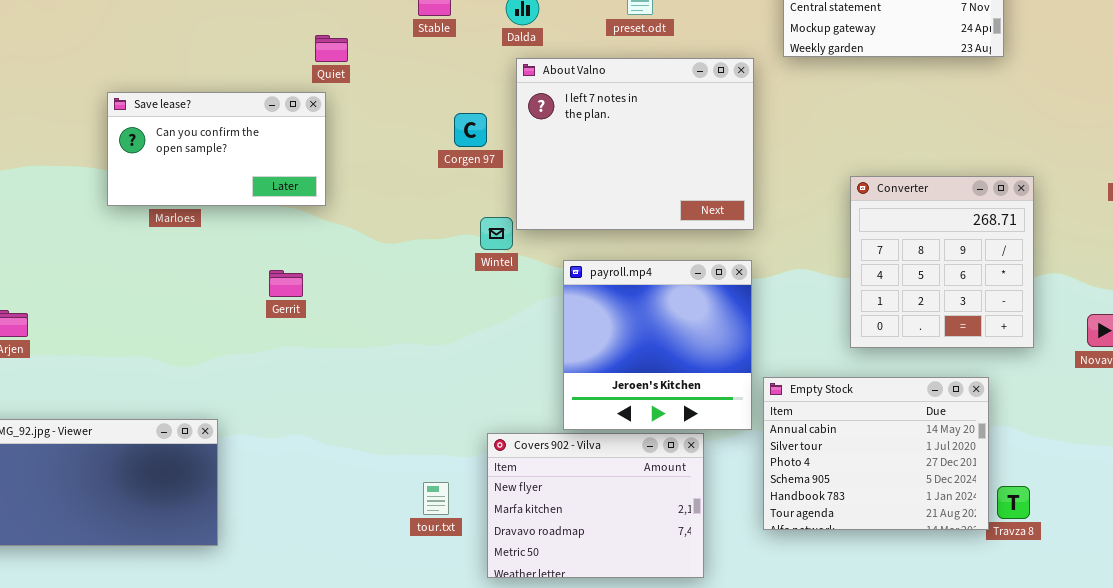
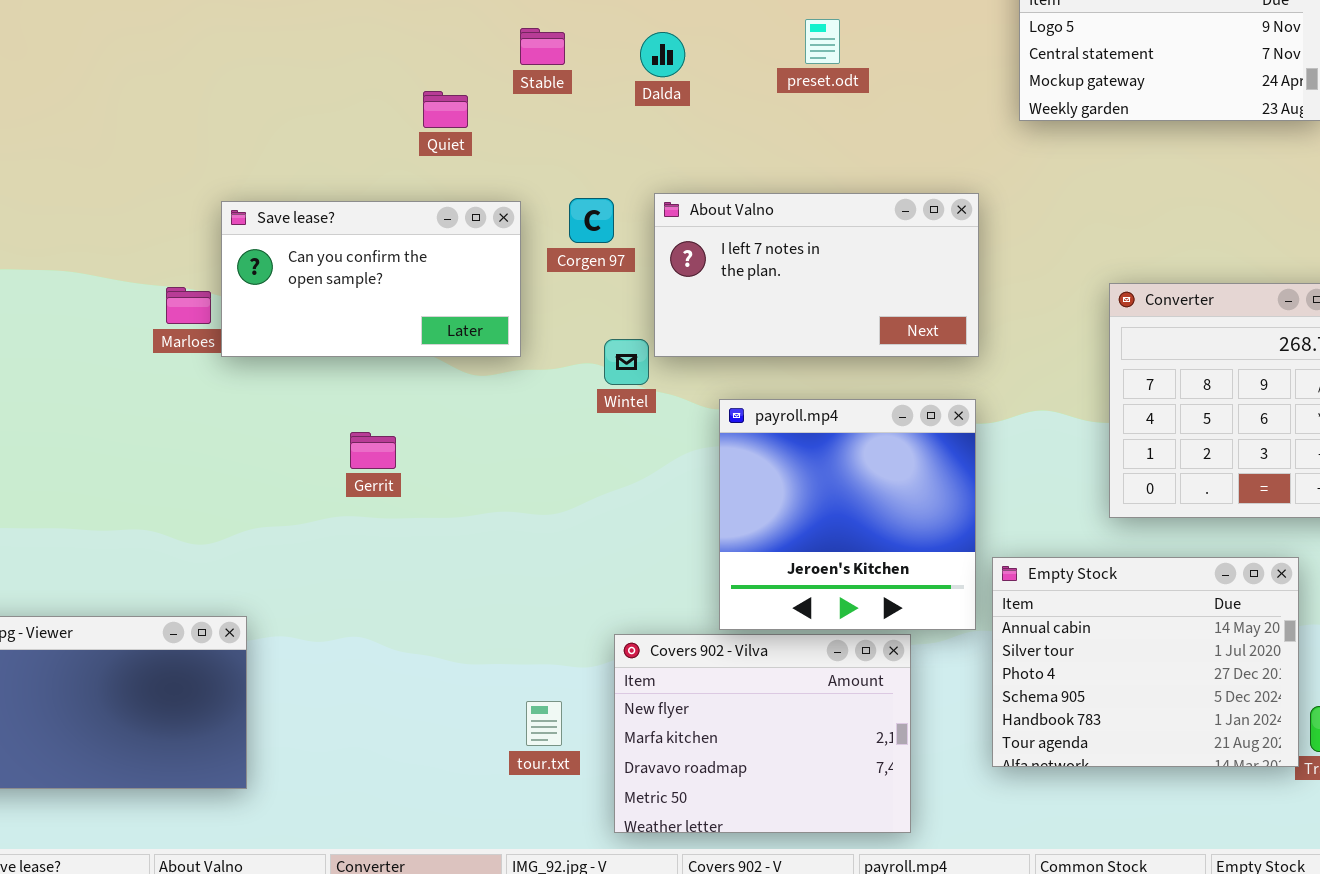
Quiet: [315,35,348,62] -> [423,91,468,128], moved
About Valno: [516,58,754,230] -> [654,193,979,357], resized
Save lease?: [107,92,326,206] -> [221,201,521,357], moved
Gerrit: [269,270,303,297] -> [350,432,396,469], moved

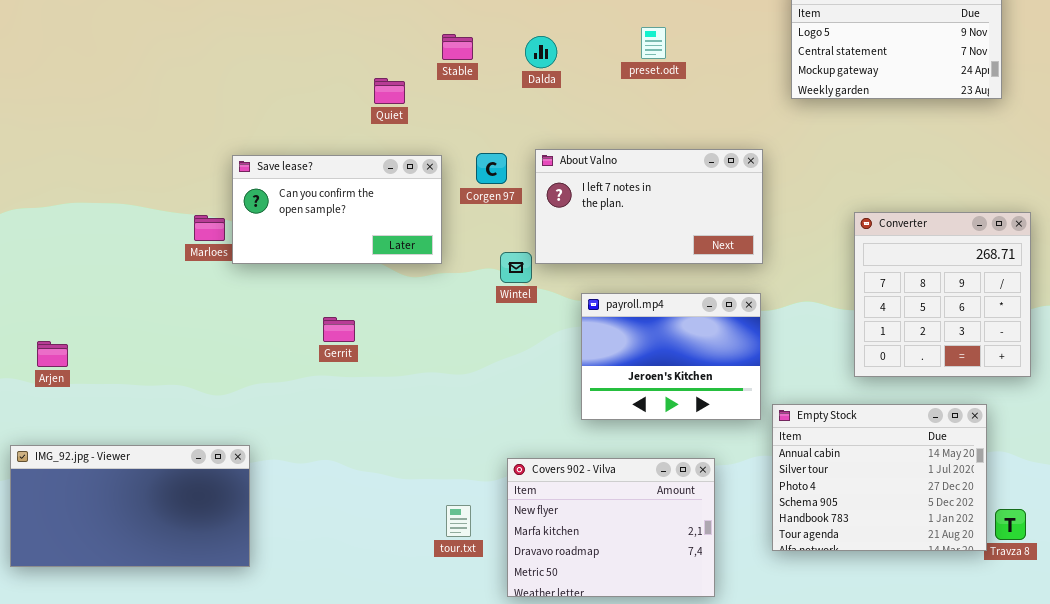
payroll.mp4: [719,399,976,630] -> [581,293,761,420], resized

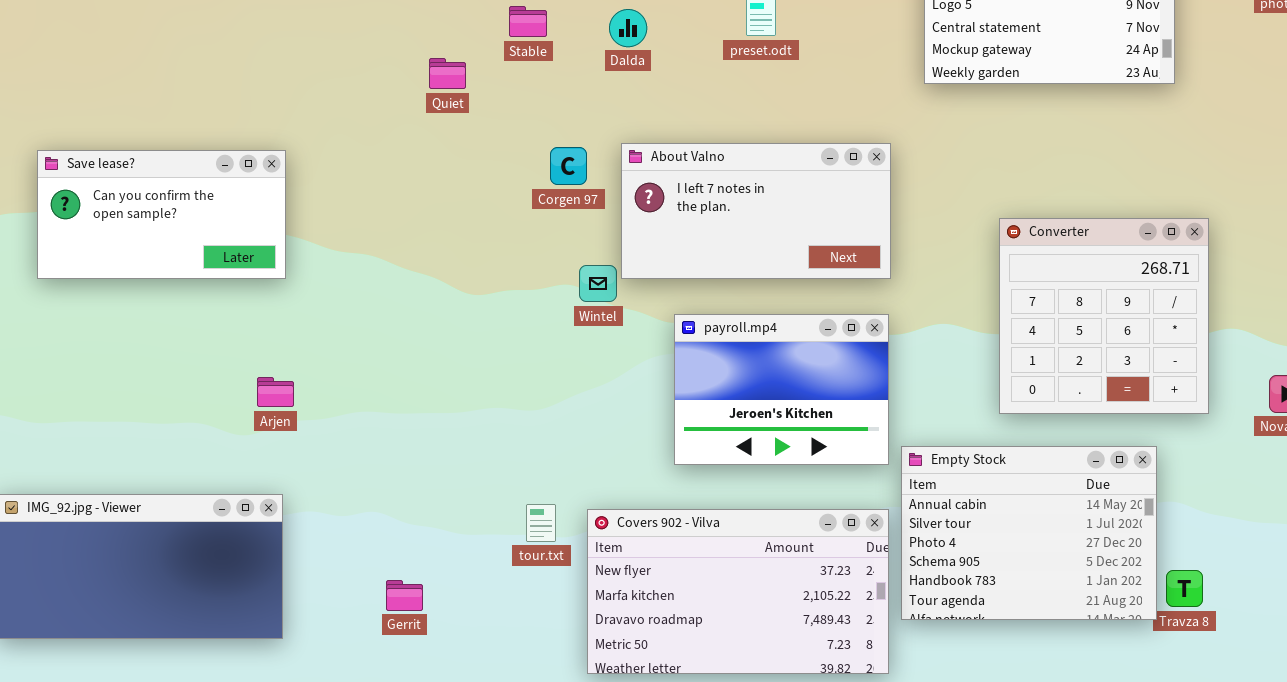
Save lease?: [232,155,442,264] -> [37,150,286,279], moved
Gerrit: [323,317,355,342] -> [386,580,423,611], moved
Arjen: [37,341,68,367] -> [257,377,294,407], moved
Covers 902 - Vilva: [507,458,715,597] -> [587,509,889,674], resized
tour.txt: [446,505,471,537] -> [526,504,556,542], moved

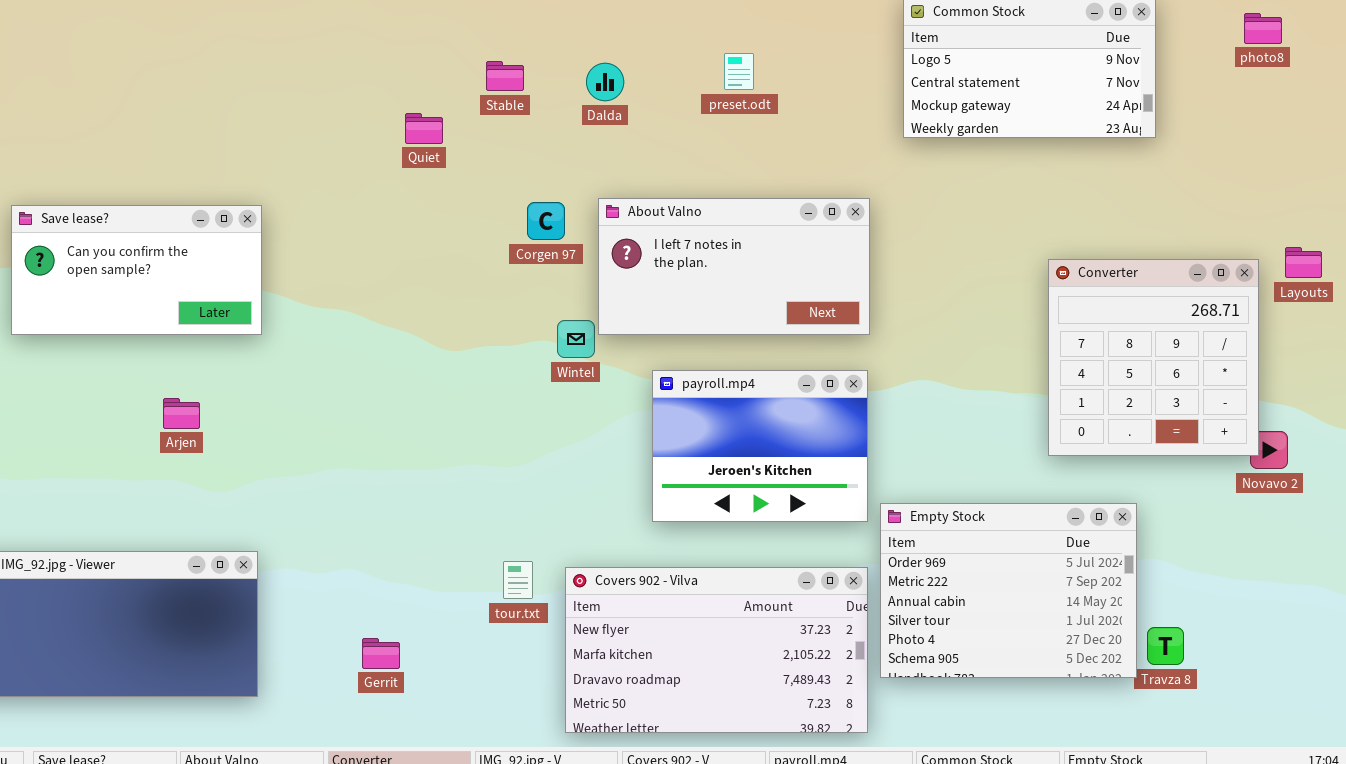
Converter: [999,218,1209,414] -> [1048,259,1259,456], moved
Arjen: [257,377,294,407] -> [163,398,200,429], moved
Empty Stock: [901,446,1157,620] -> [880,503,1137,678], scrolled up 2 rows

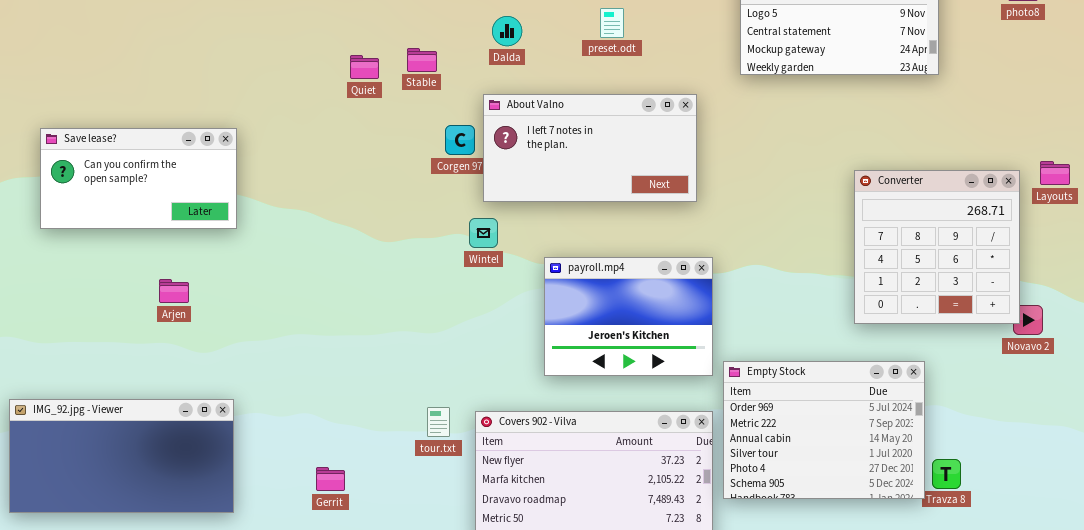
Stable: [486,61,524,91] -> [407,48,437,72], moved
About Valno: [598,198,870,335] -> [483,94,697,202], moved

